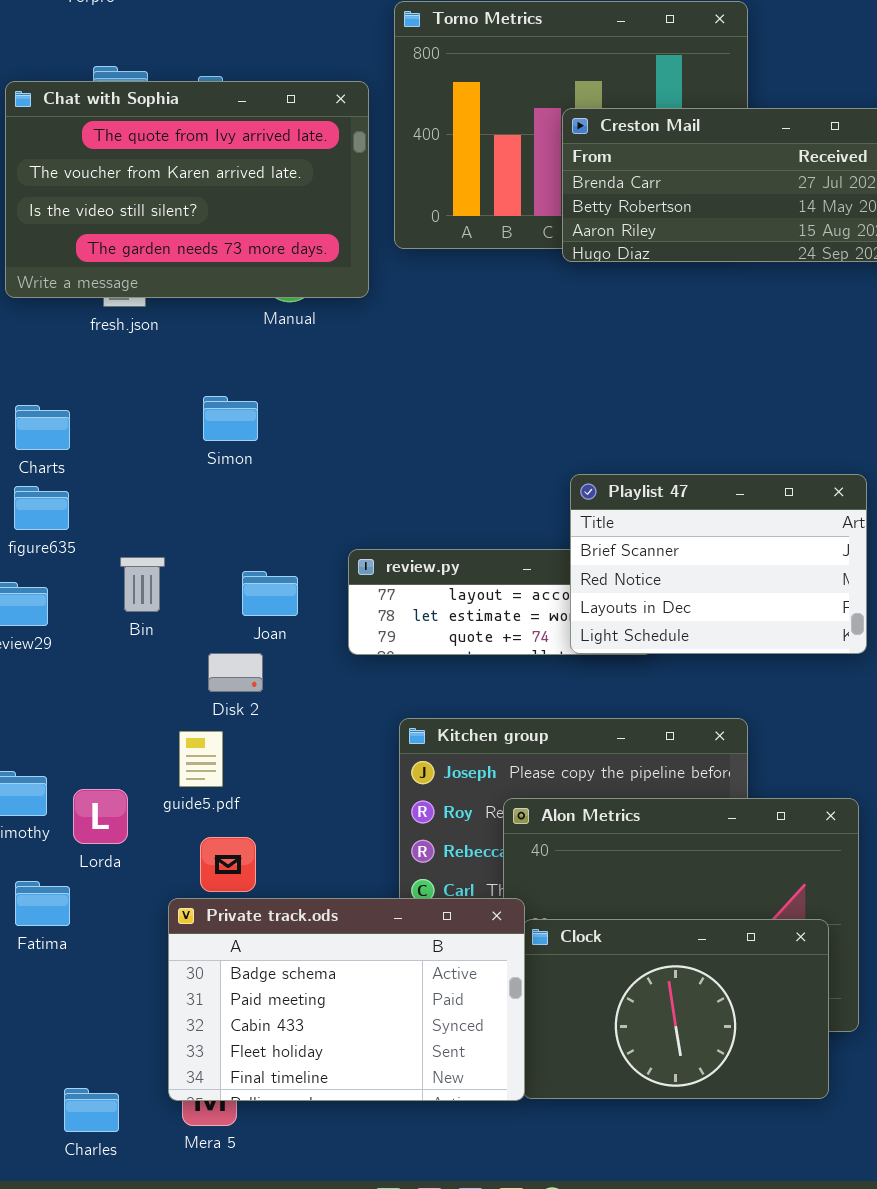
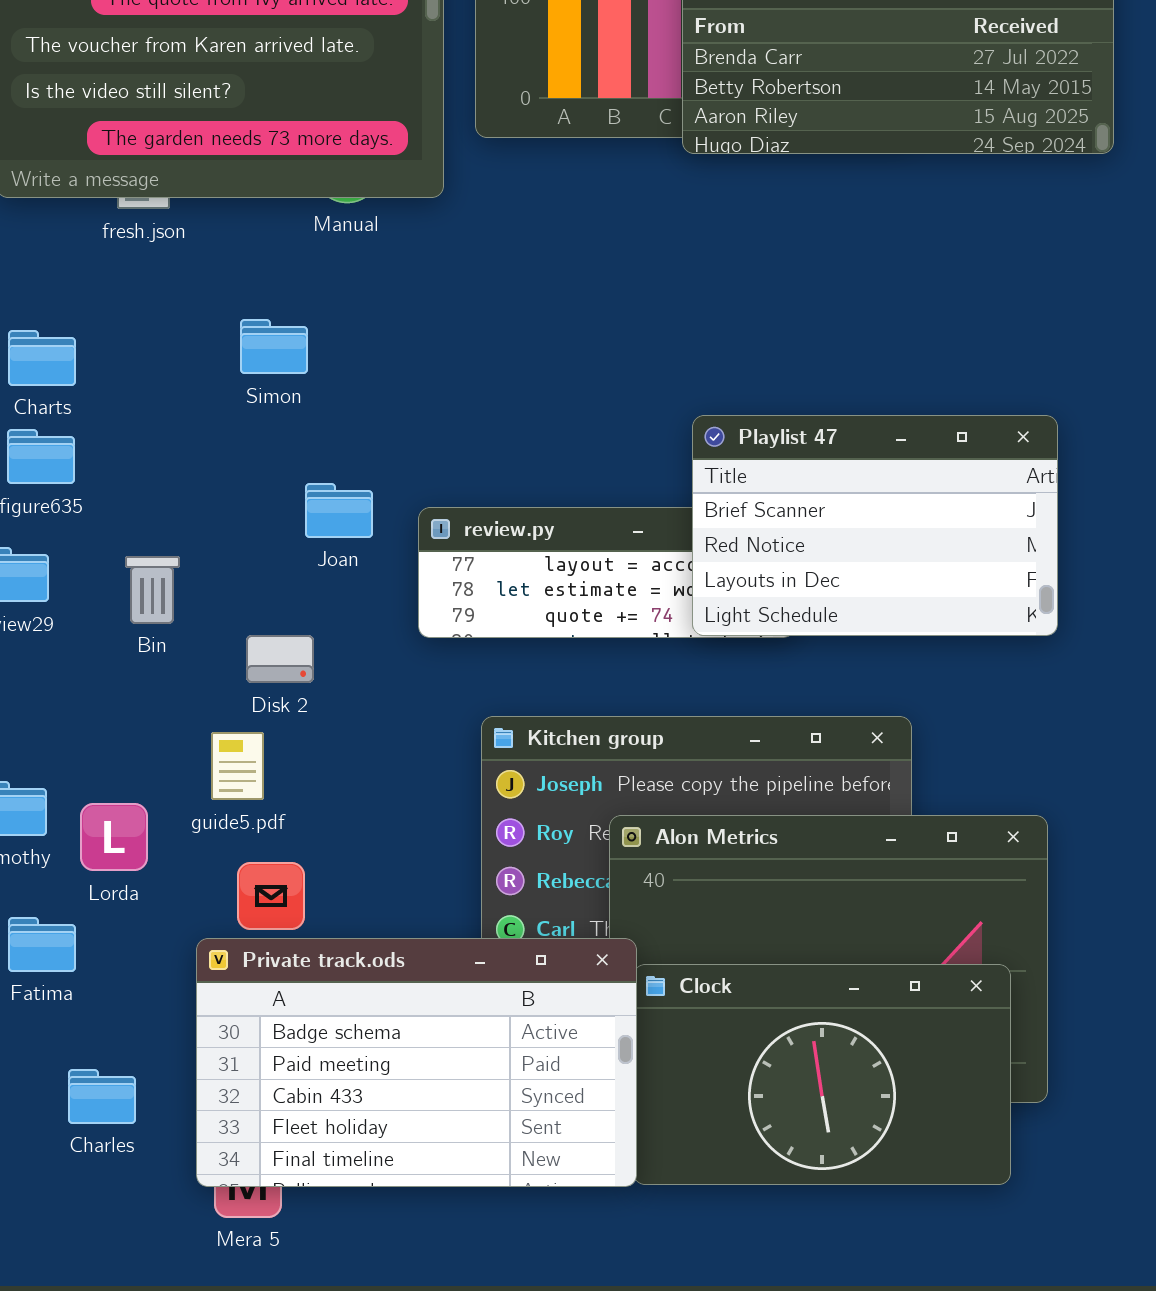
Bin: [120,557,165,612] -> [125,556,180,624], moved
Joan: [242,571,298,616] -> [305,483,373,538], moved
Charles: [64,1088,119,1132] -> [68,1069,136,1124], moved

